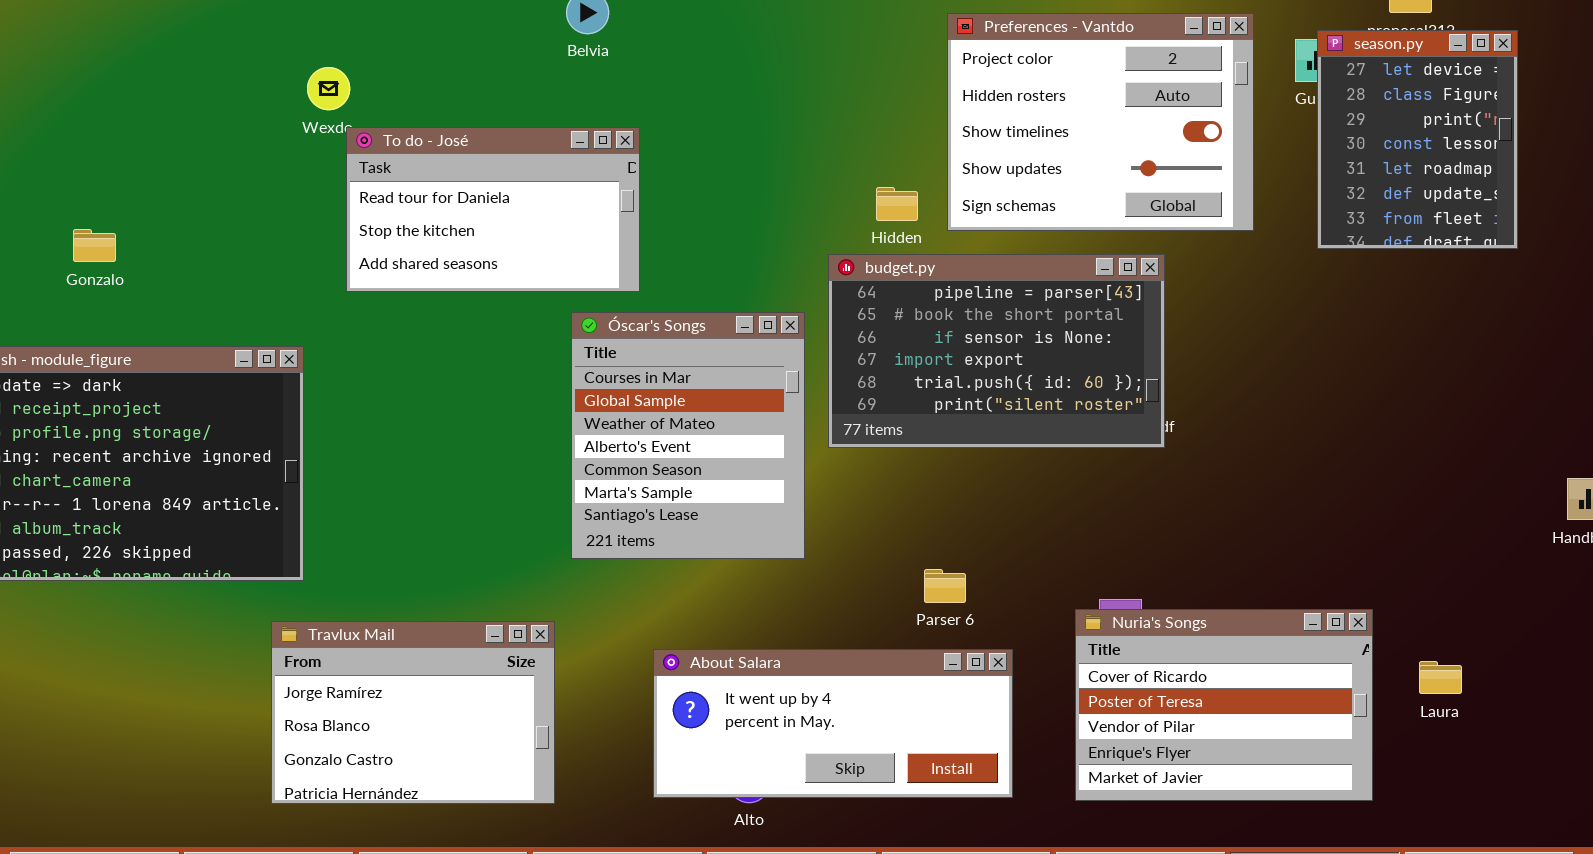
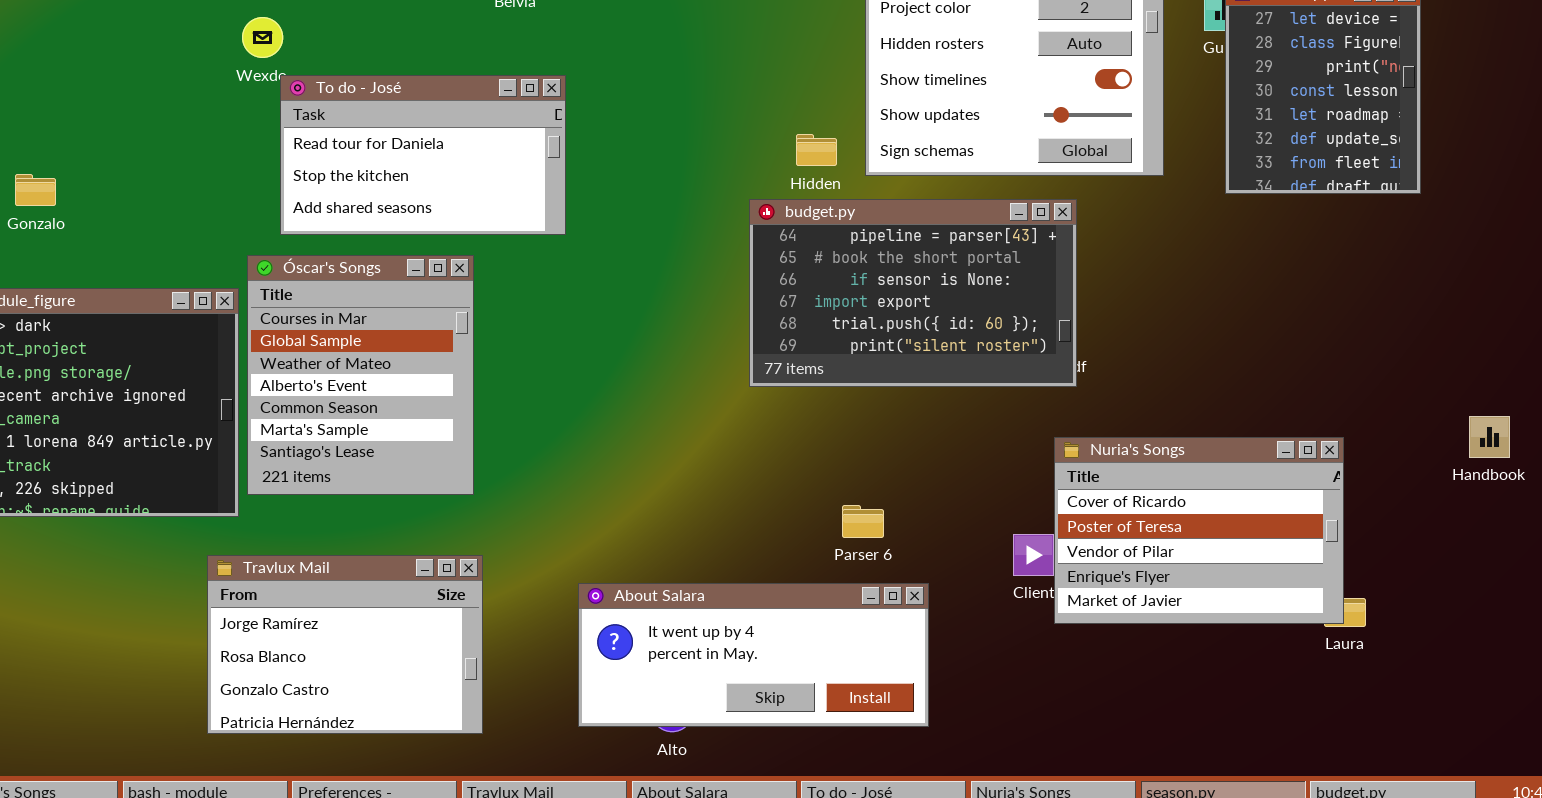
Óscar's Songs: [571,312,805,559] -> [247,255,474,495], moved
Nuria's Songs: [1075,609,1373,801] -> [1054,437,1344,624], moved

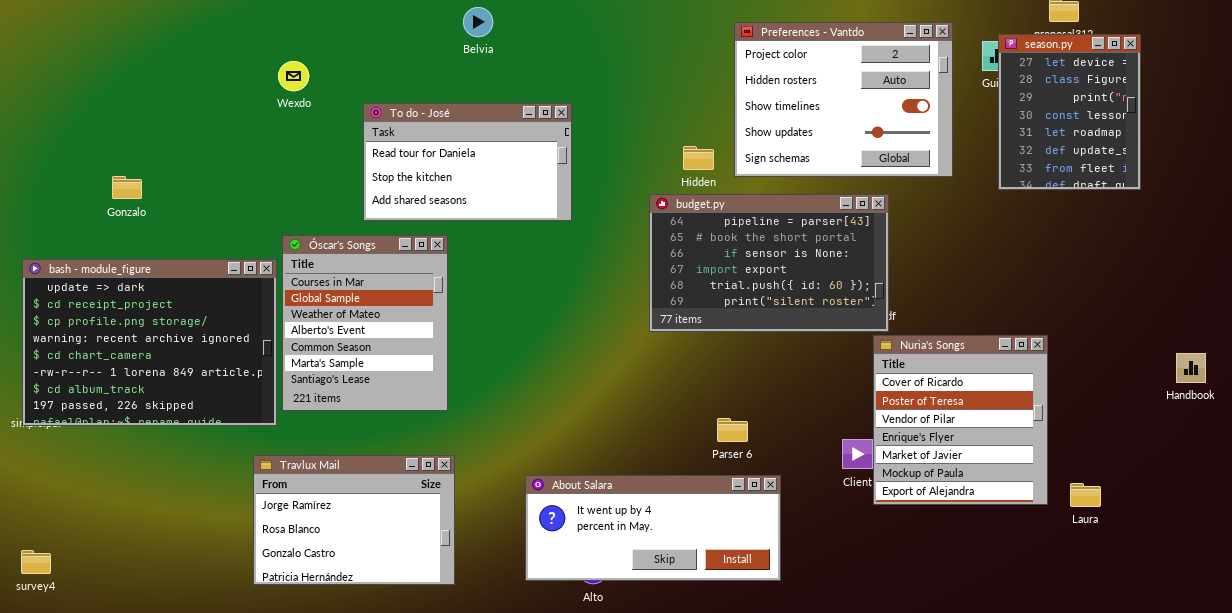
To do - José: [280,75,566,235] -> [363,103,572,221], moved
Nuria's Songs: [1054,437,1344,624] -> [873,335,1048,505], resized

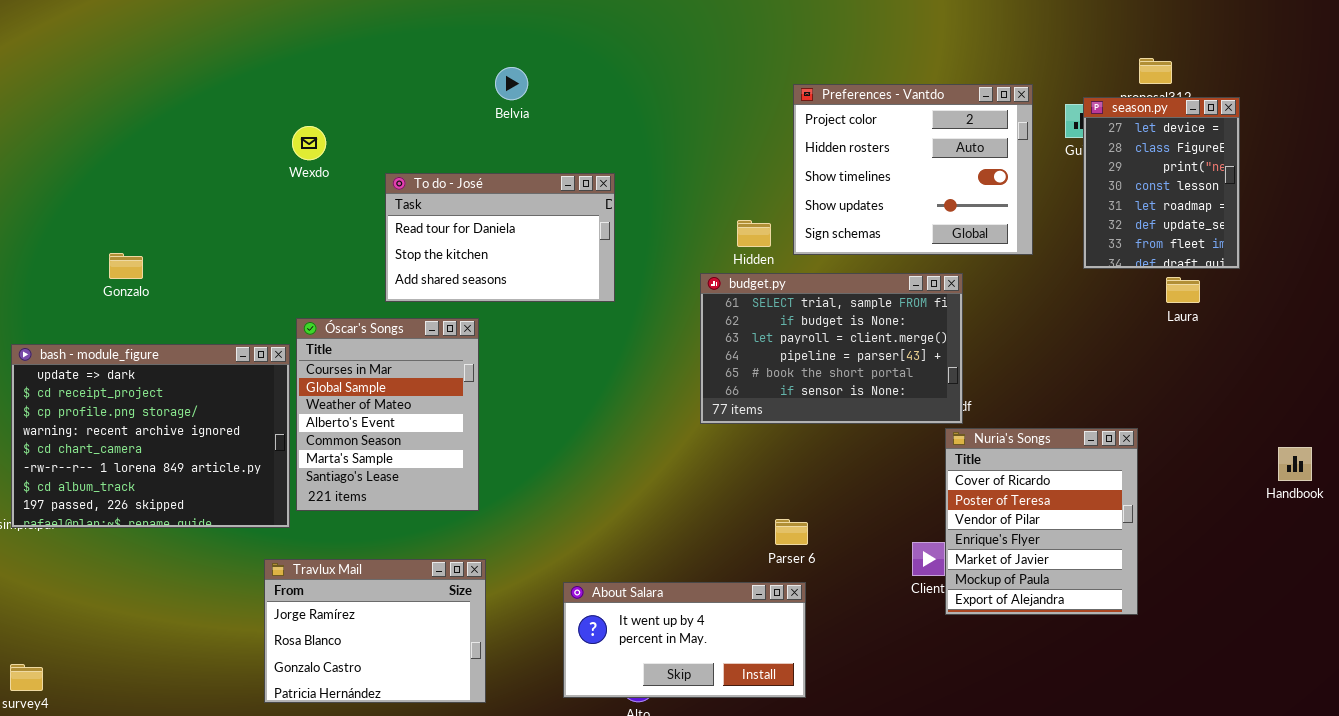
budget.py: [649,194,889,332] -> [700,273,963,424], scrolled up 3 rows
About Salara: [525,475,781,581] -> [563,582,806,698], resized
Laura: [1070,483,1101,507] -> [1166,277,1200,303], moved

